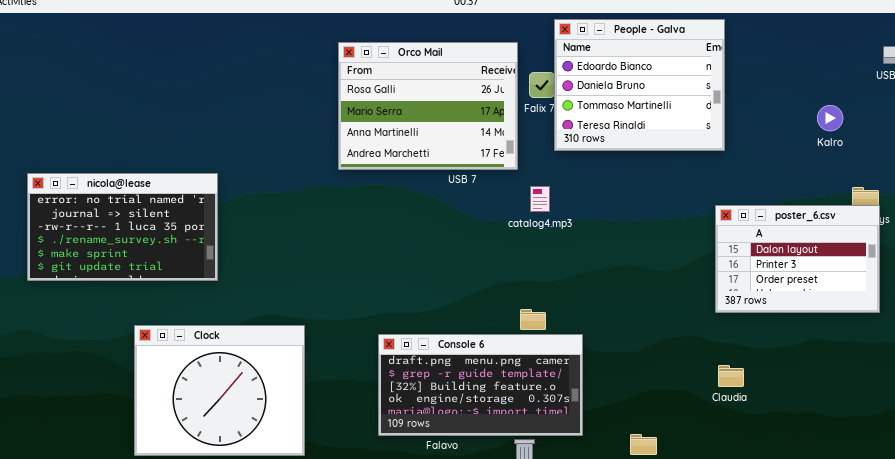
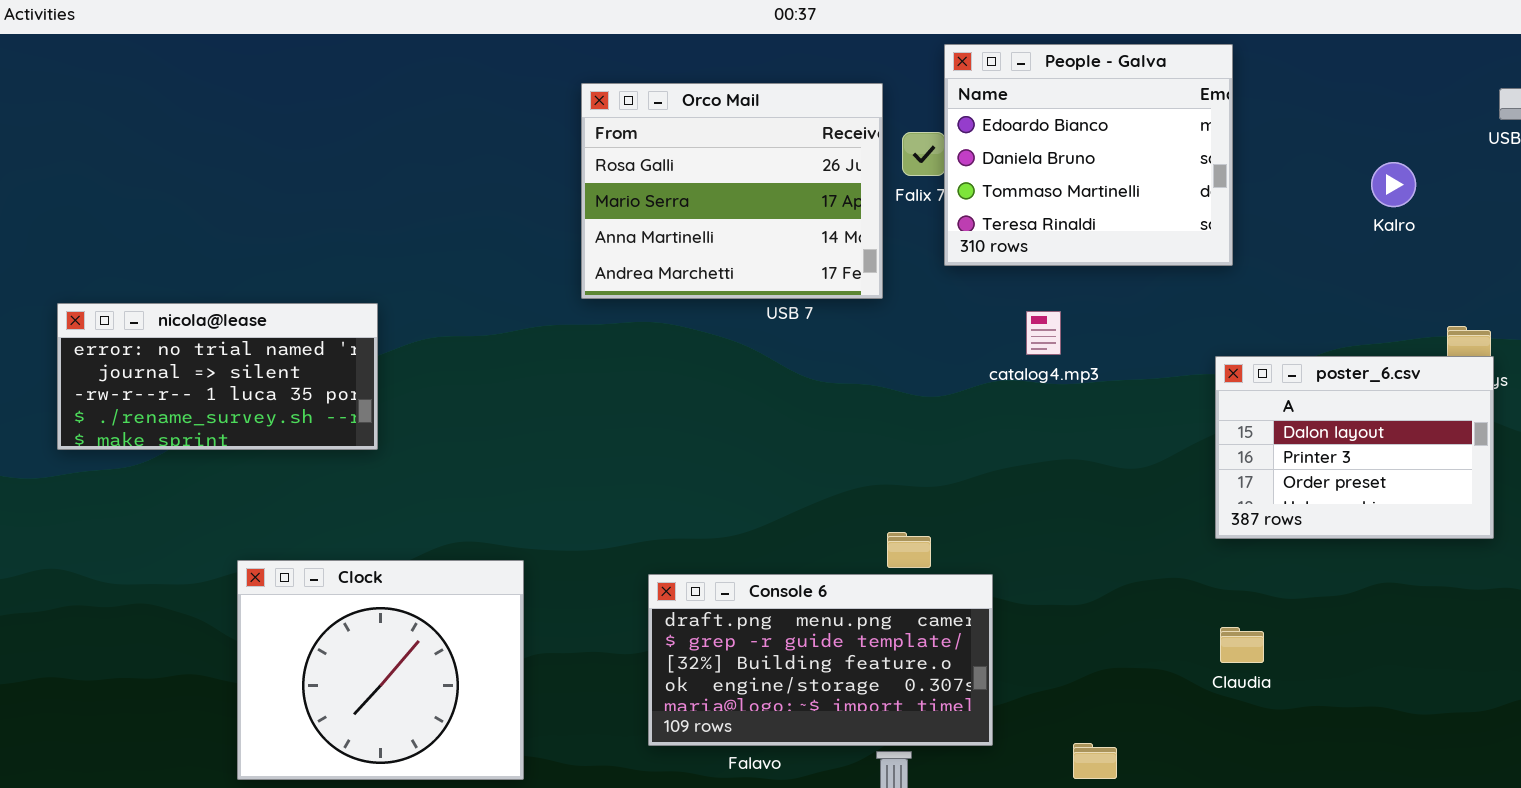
Kalro: [817,105,843,131] -> [1371,162,1416,207], moved
nicola@lease: [27,173,218,281] -> [57,303,378,450], resized
catalog4.mp3: [530,186,550,212] -> [1026,311,1061,355], moved

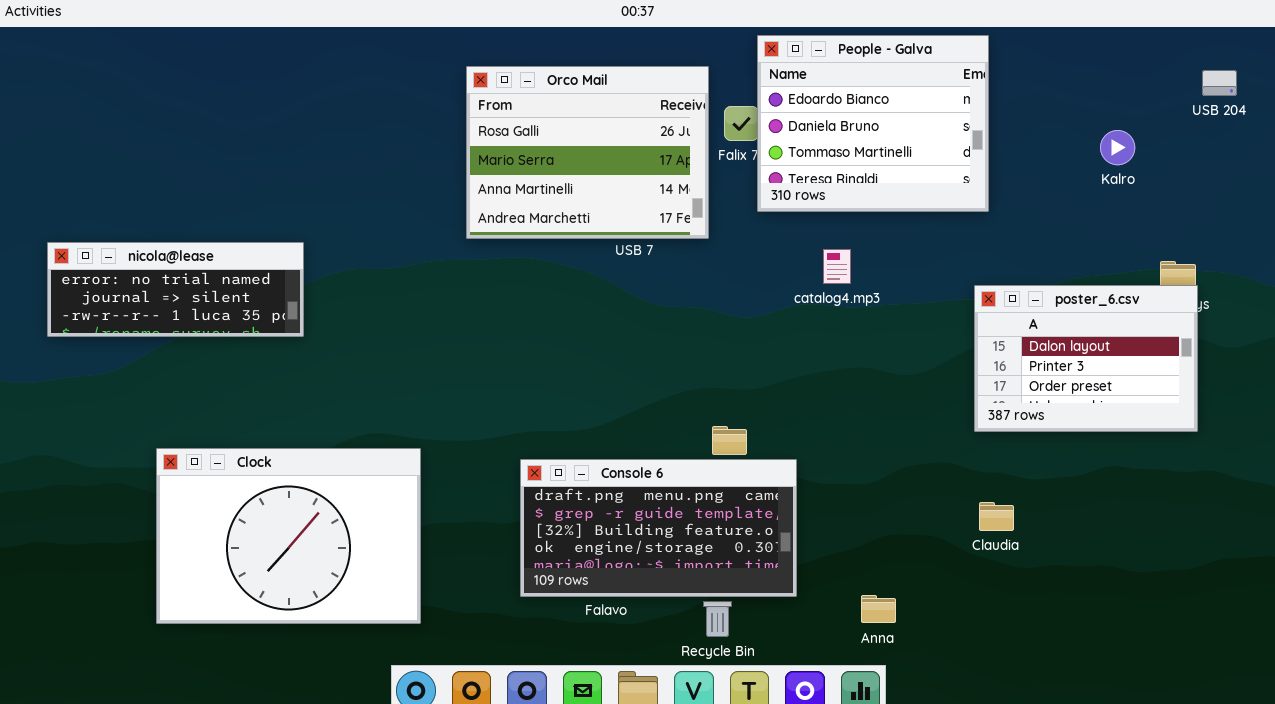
nicola@lease: [57,303,378,450] -> [47,242,304,337], resized
Clock: [237,560,524,780] -> [156,448,421,624], resized

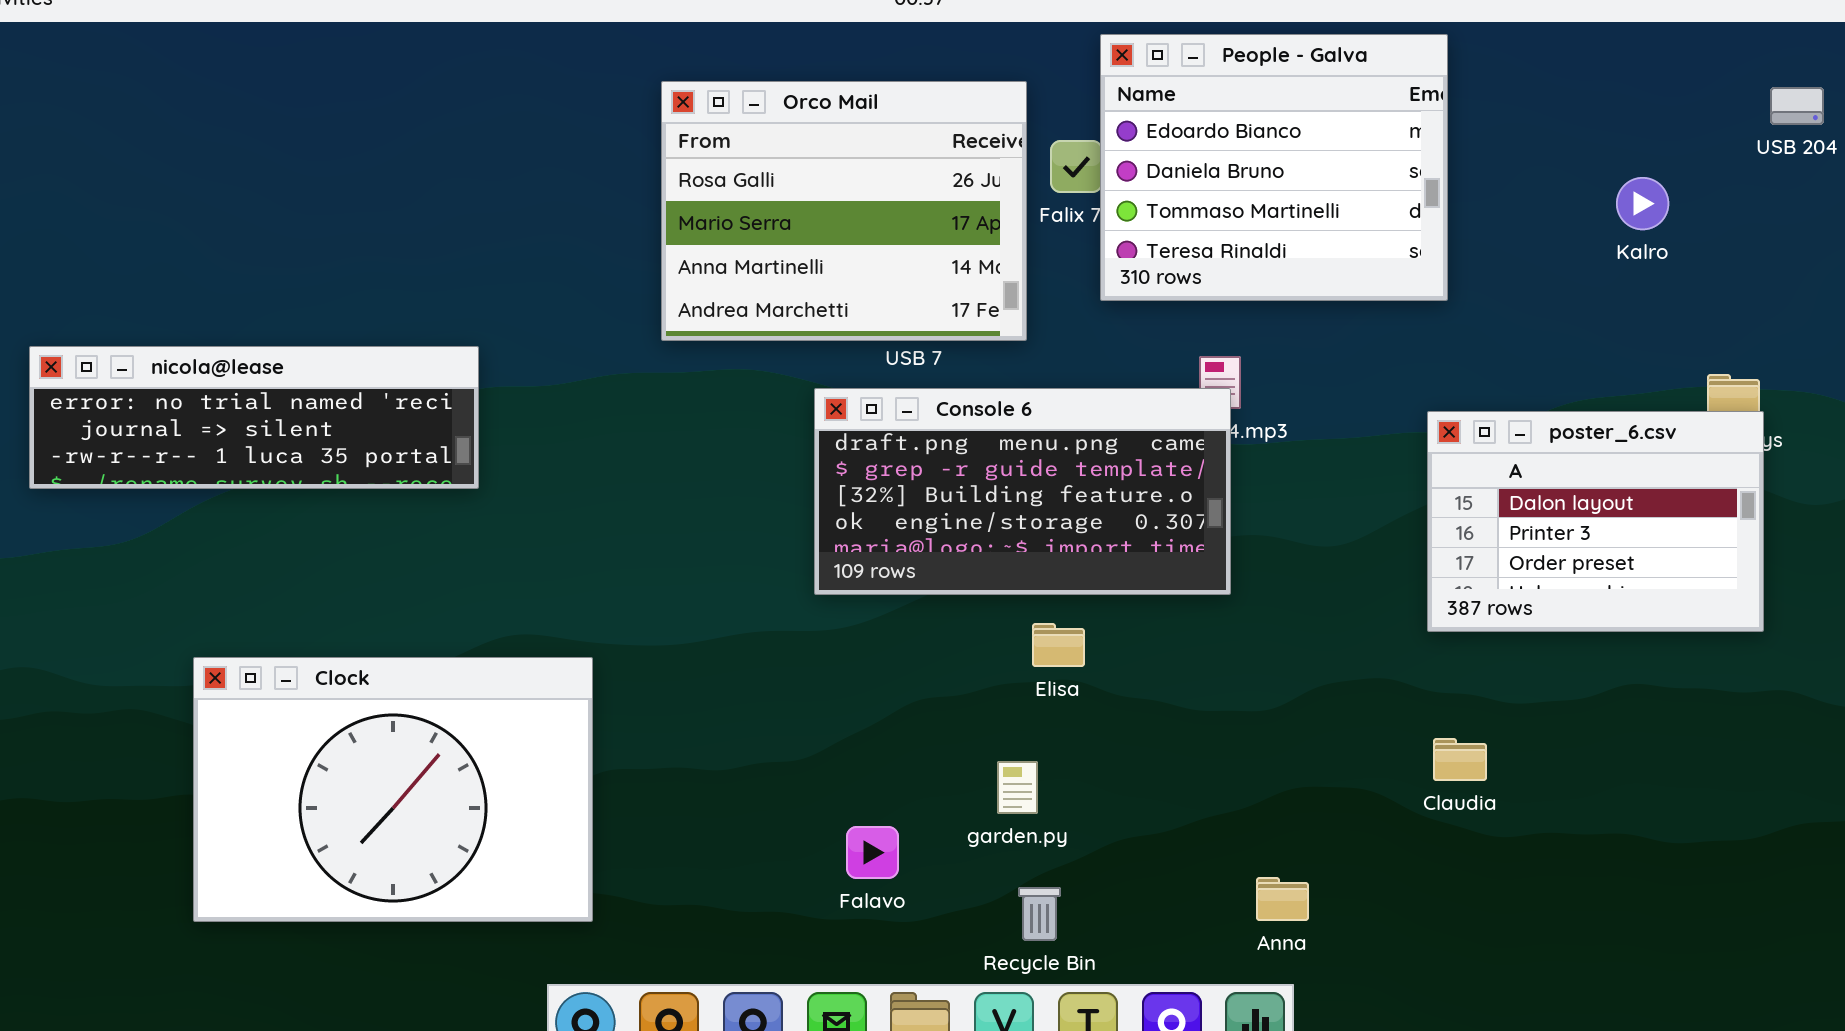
nicola@lease: [47,242,304,337] -> [29,346,479,489], resized
Console 6: [520,459,797,597] -> [814,388,1231,595], moved

